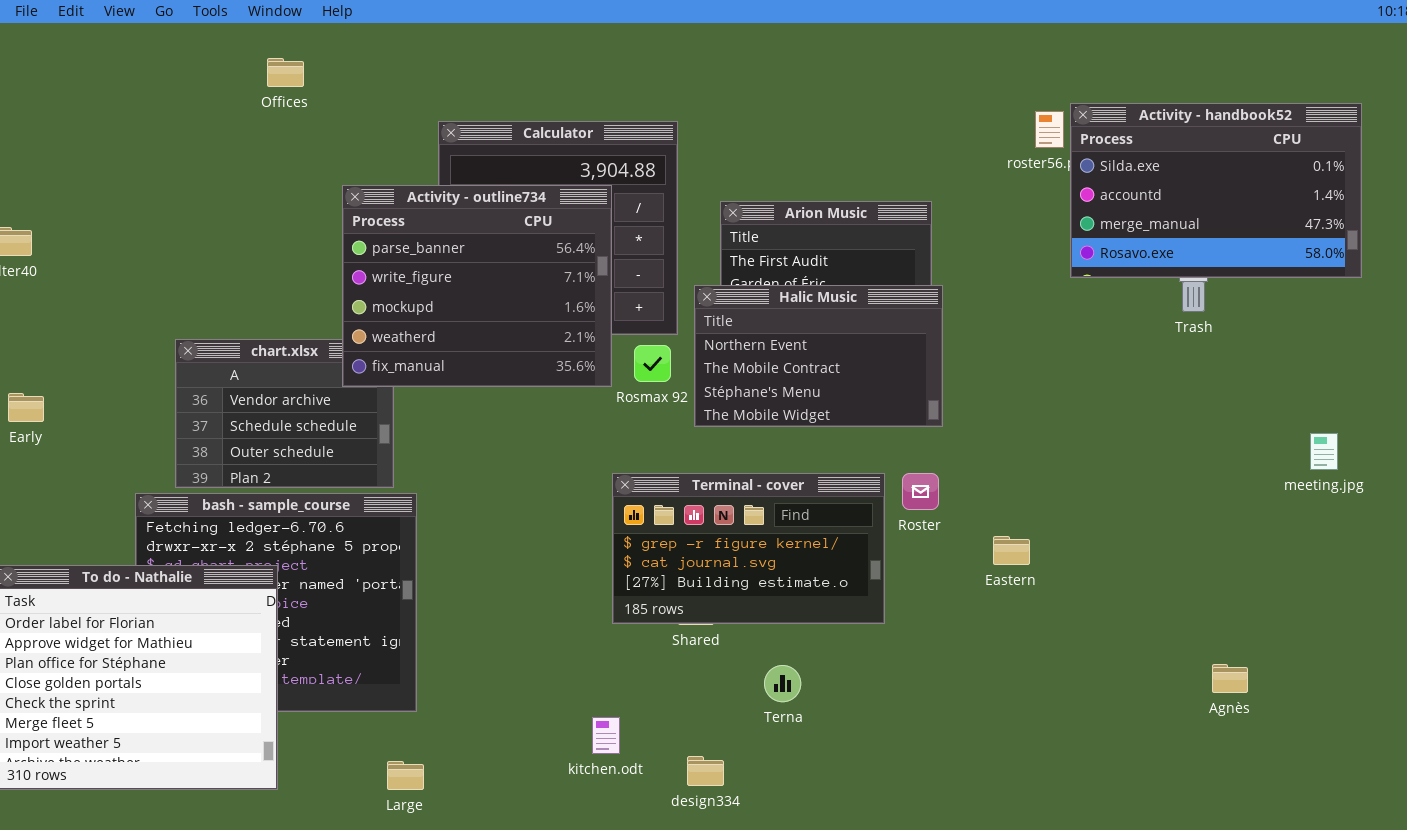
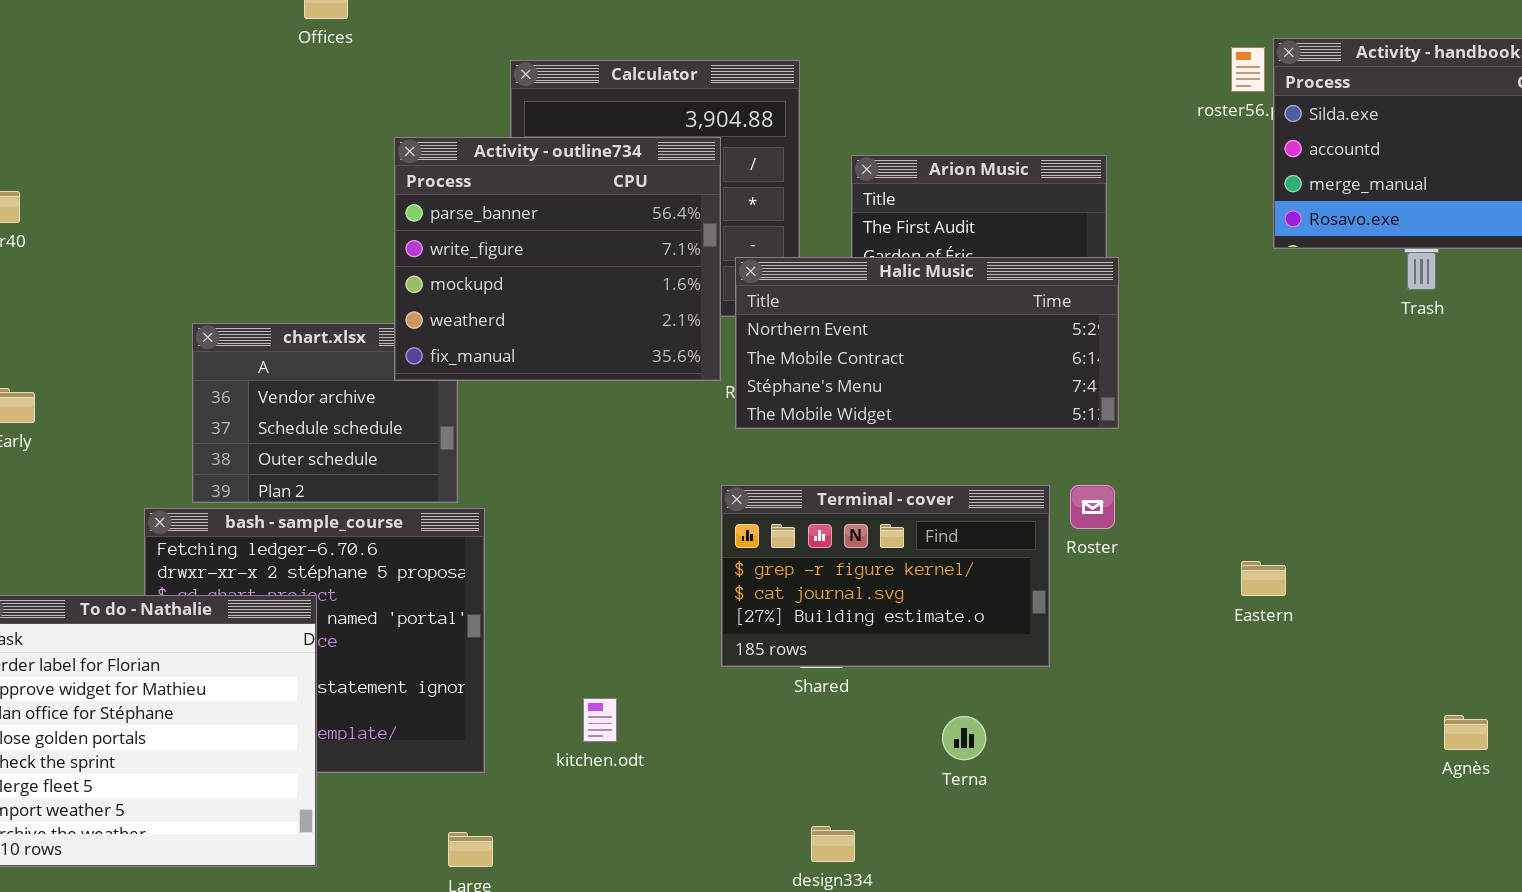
Halic Music: [694,285,943,427] -> [735,257,1119,429], resized
Eastern: [993,536,1030,565] -> [1241,561,1286,596], moved
Terna: [764,665,801,702] -> [942,716,986,760], moved
kitchen.odt: [592,717,620,754] -> [583,698,617,742], moved

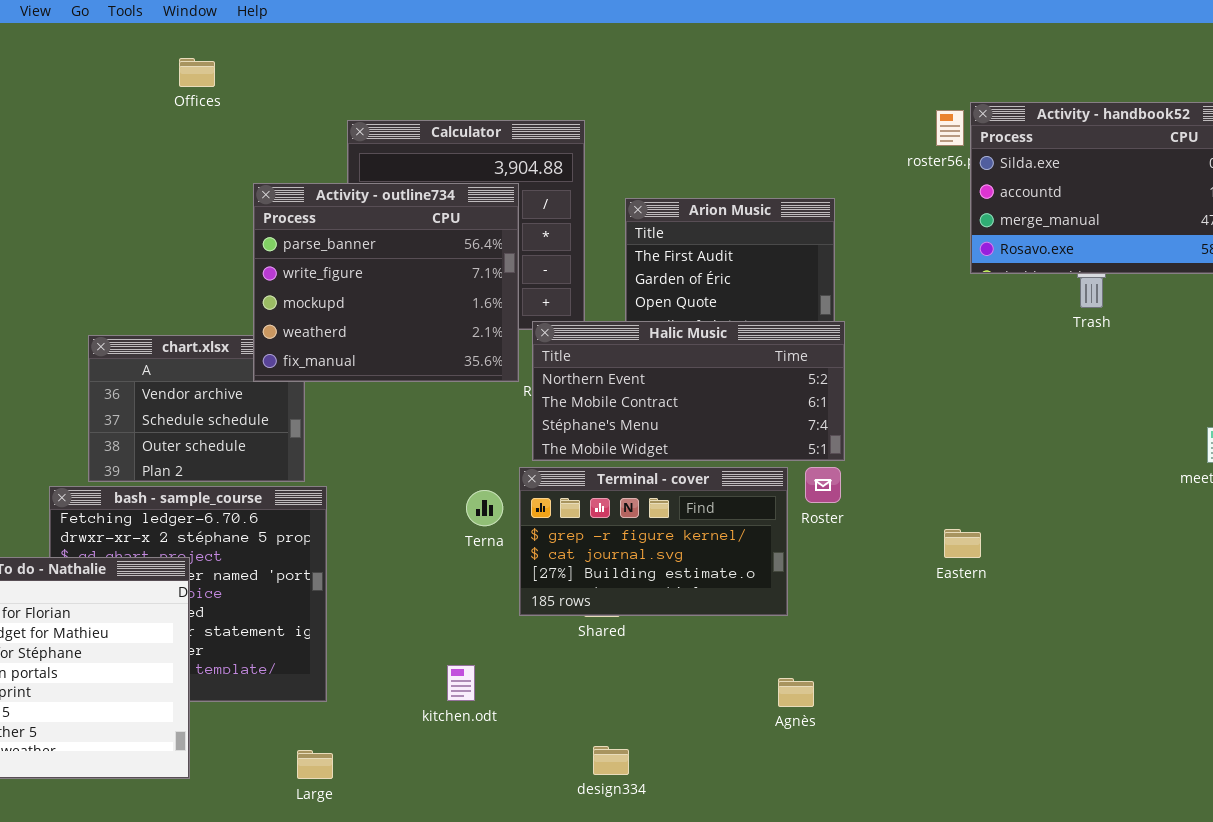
Halic Music: [735,257,1119,429] -> [532,321,845,461], moved
kitchen.odt: [583,698,617,742] -> [447,665,475,701], moved
Agnès: [1444,715,1488,750] -> [778,678,814,707], moved
Terna: [942,716,986,760] -> [466,490,503,526], moved

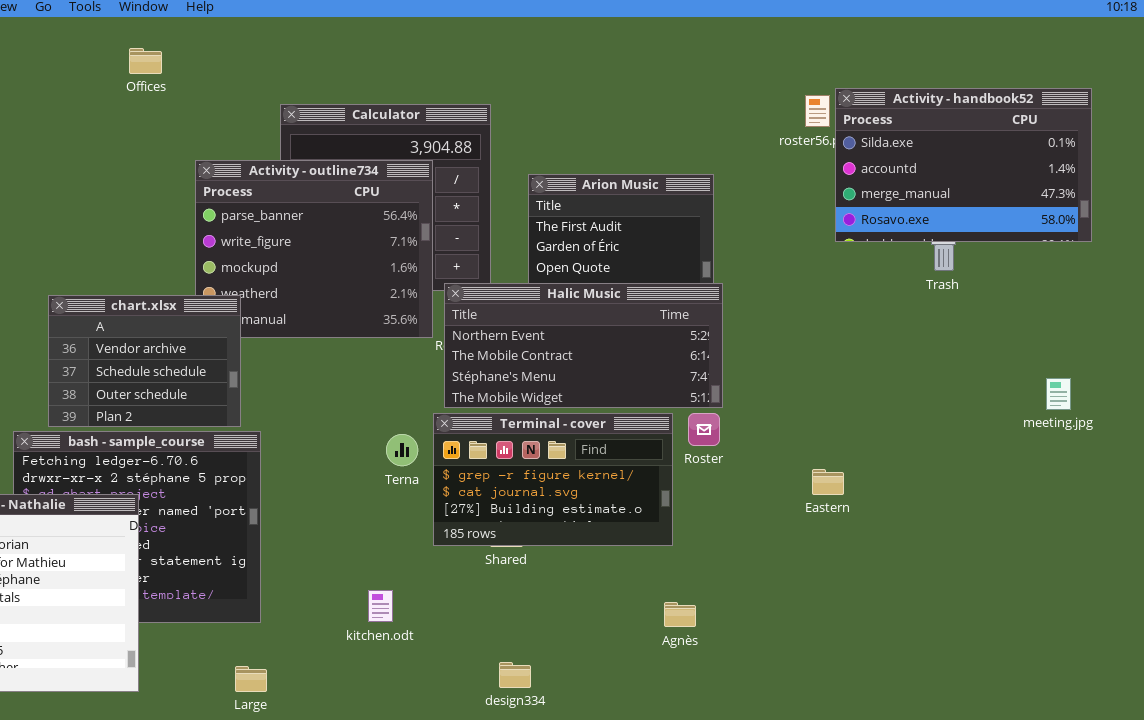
chart.xlsx: [88,335,305,482] -> [48,295,241,427], raised

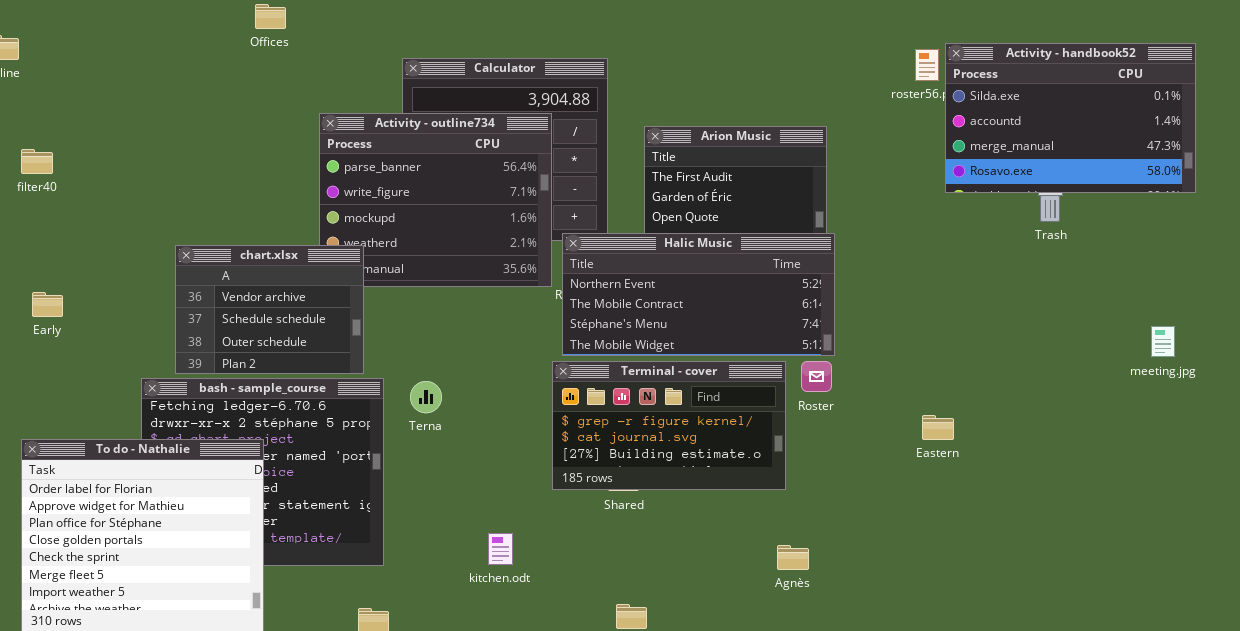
Terna: [386,434,418,466] -> [410,381,442,413], moved

